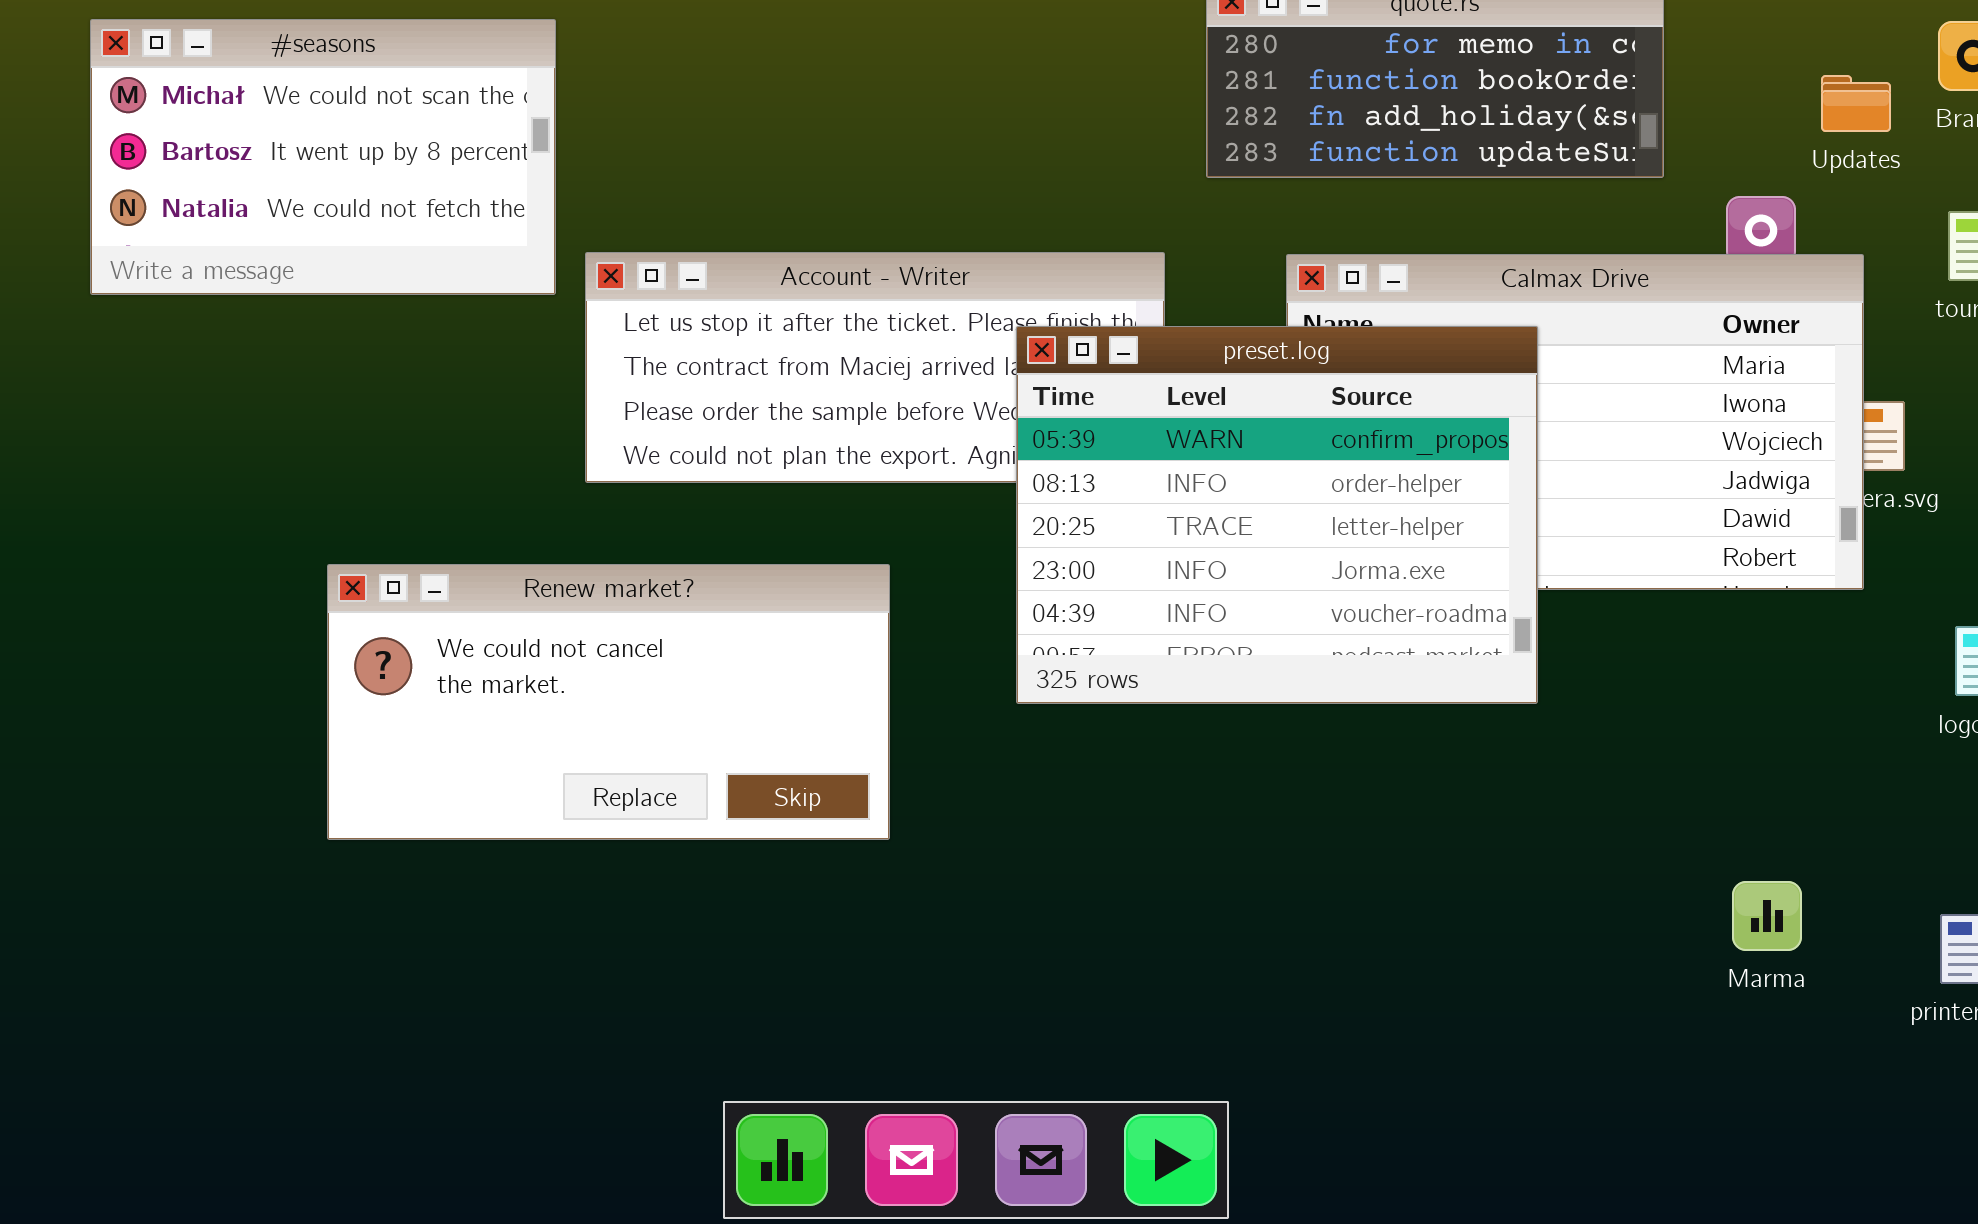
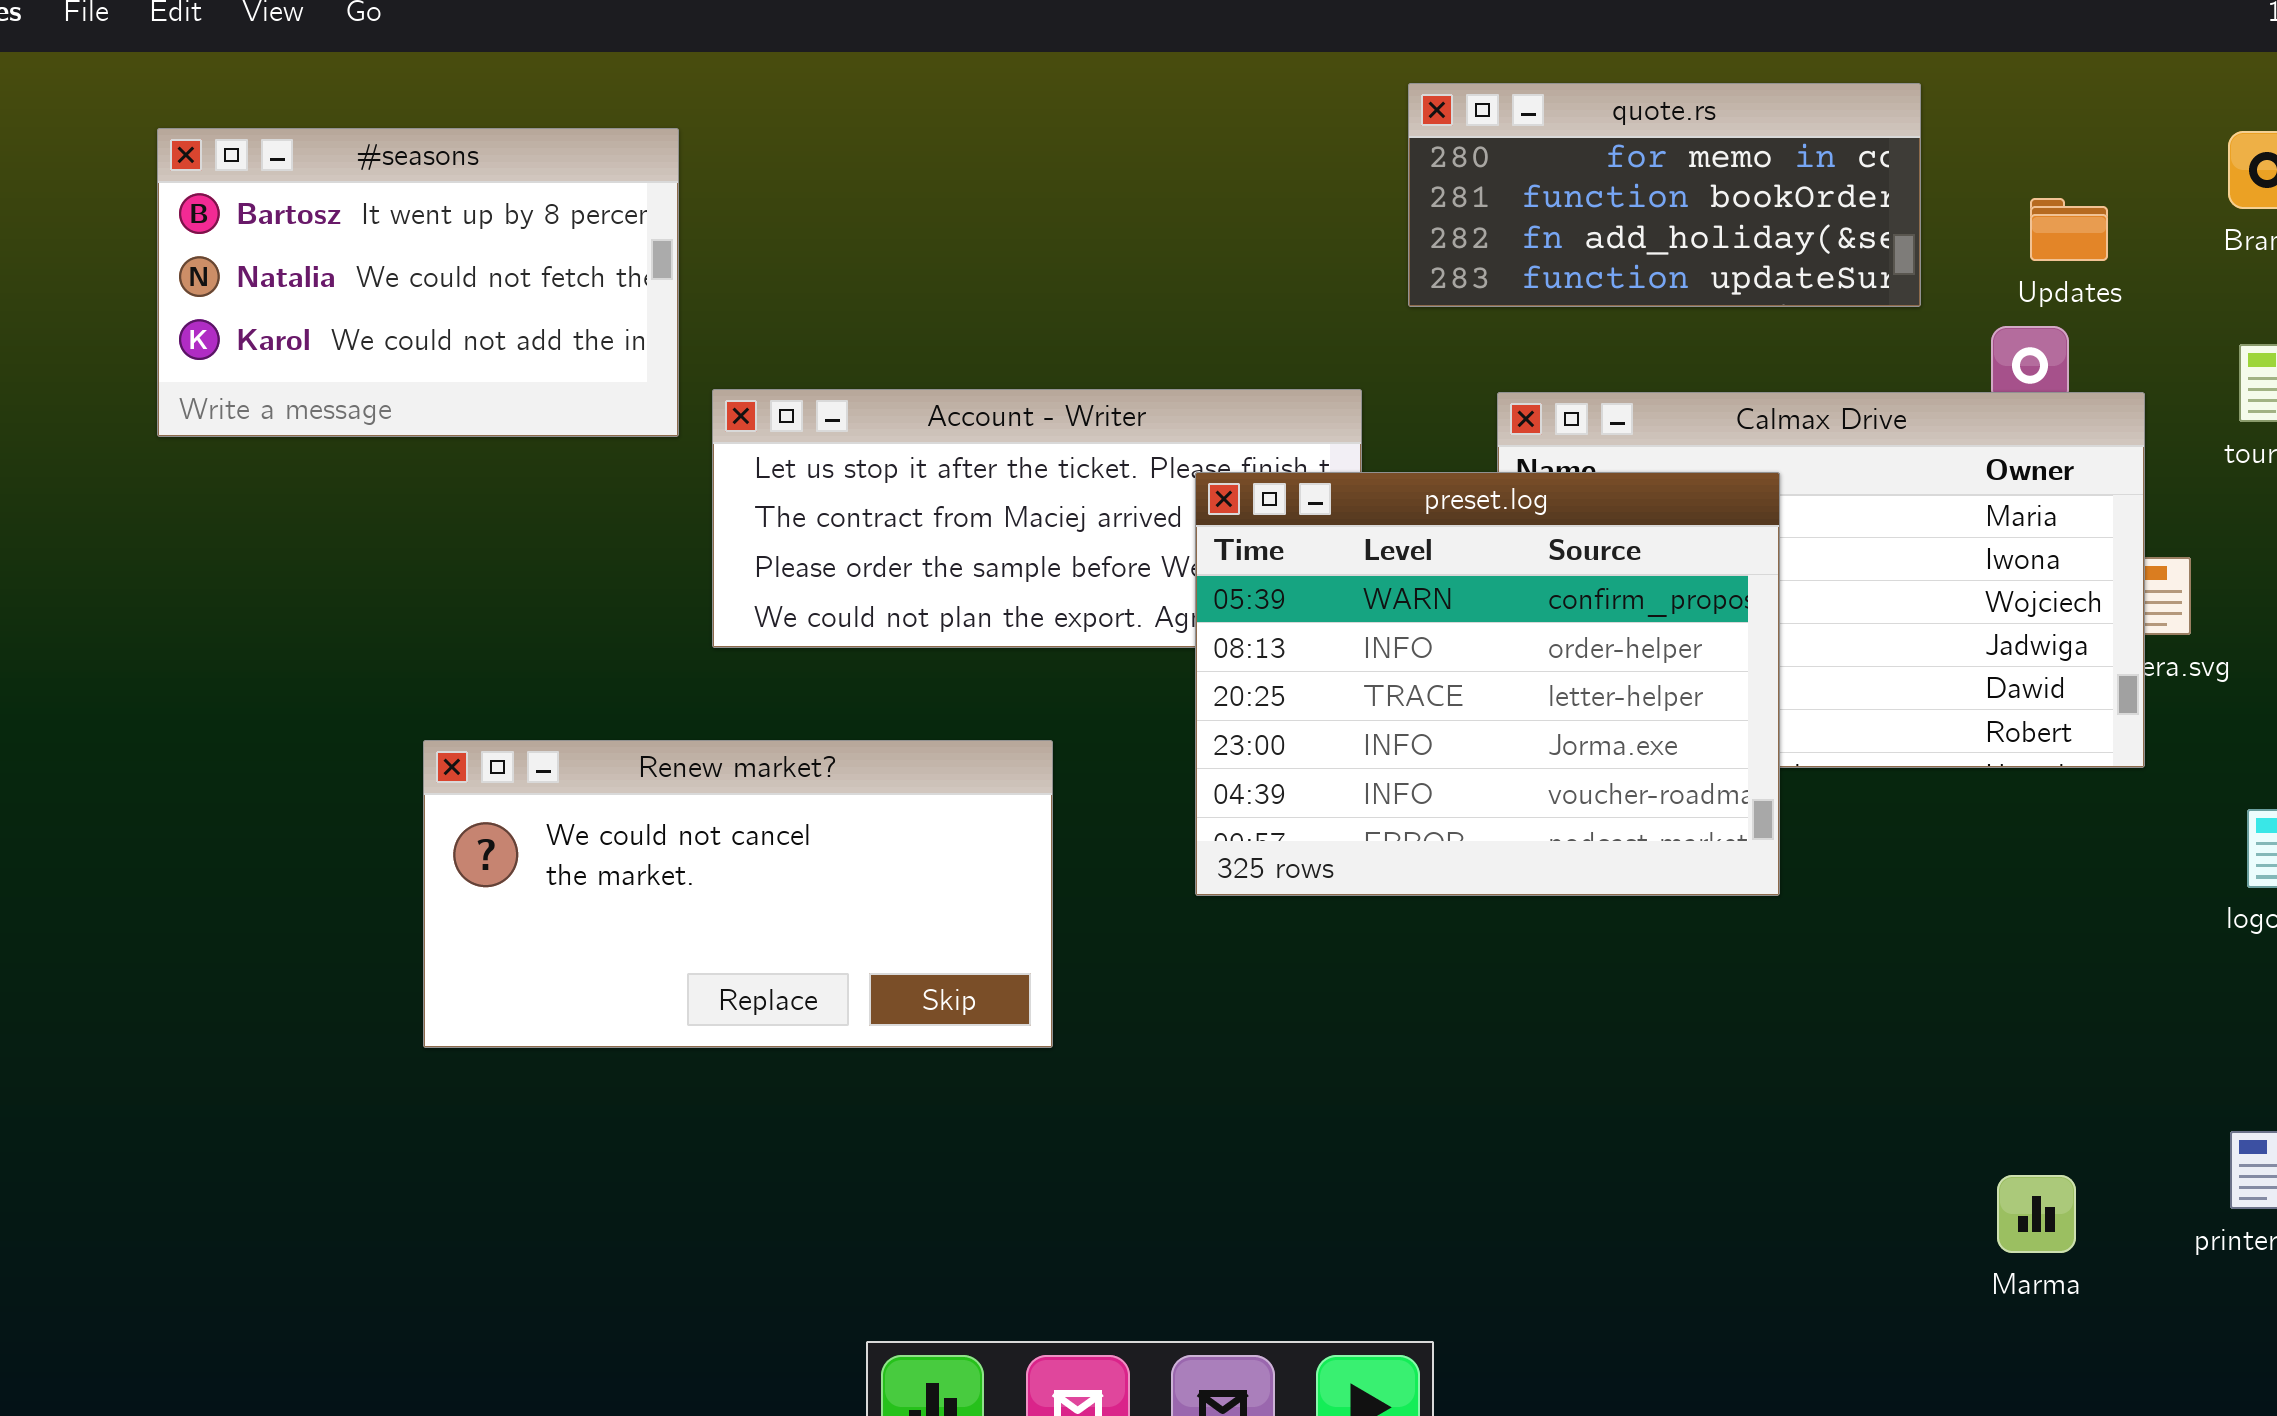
#seasons: [90,19,556,295] -> [157,128,679,437], scrolled down 1 row
Updates: [1821,75,1891,132] -> [2030,198,2108,261], moved
Marma: [1732,881,1802,951] -> [1997,1175,2076,1253], moved

